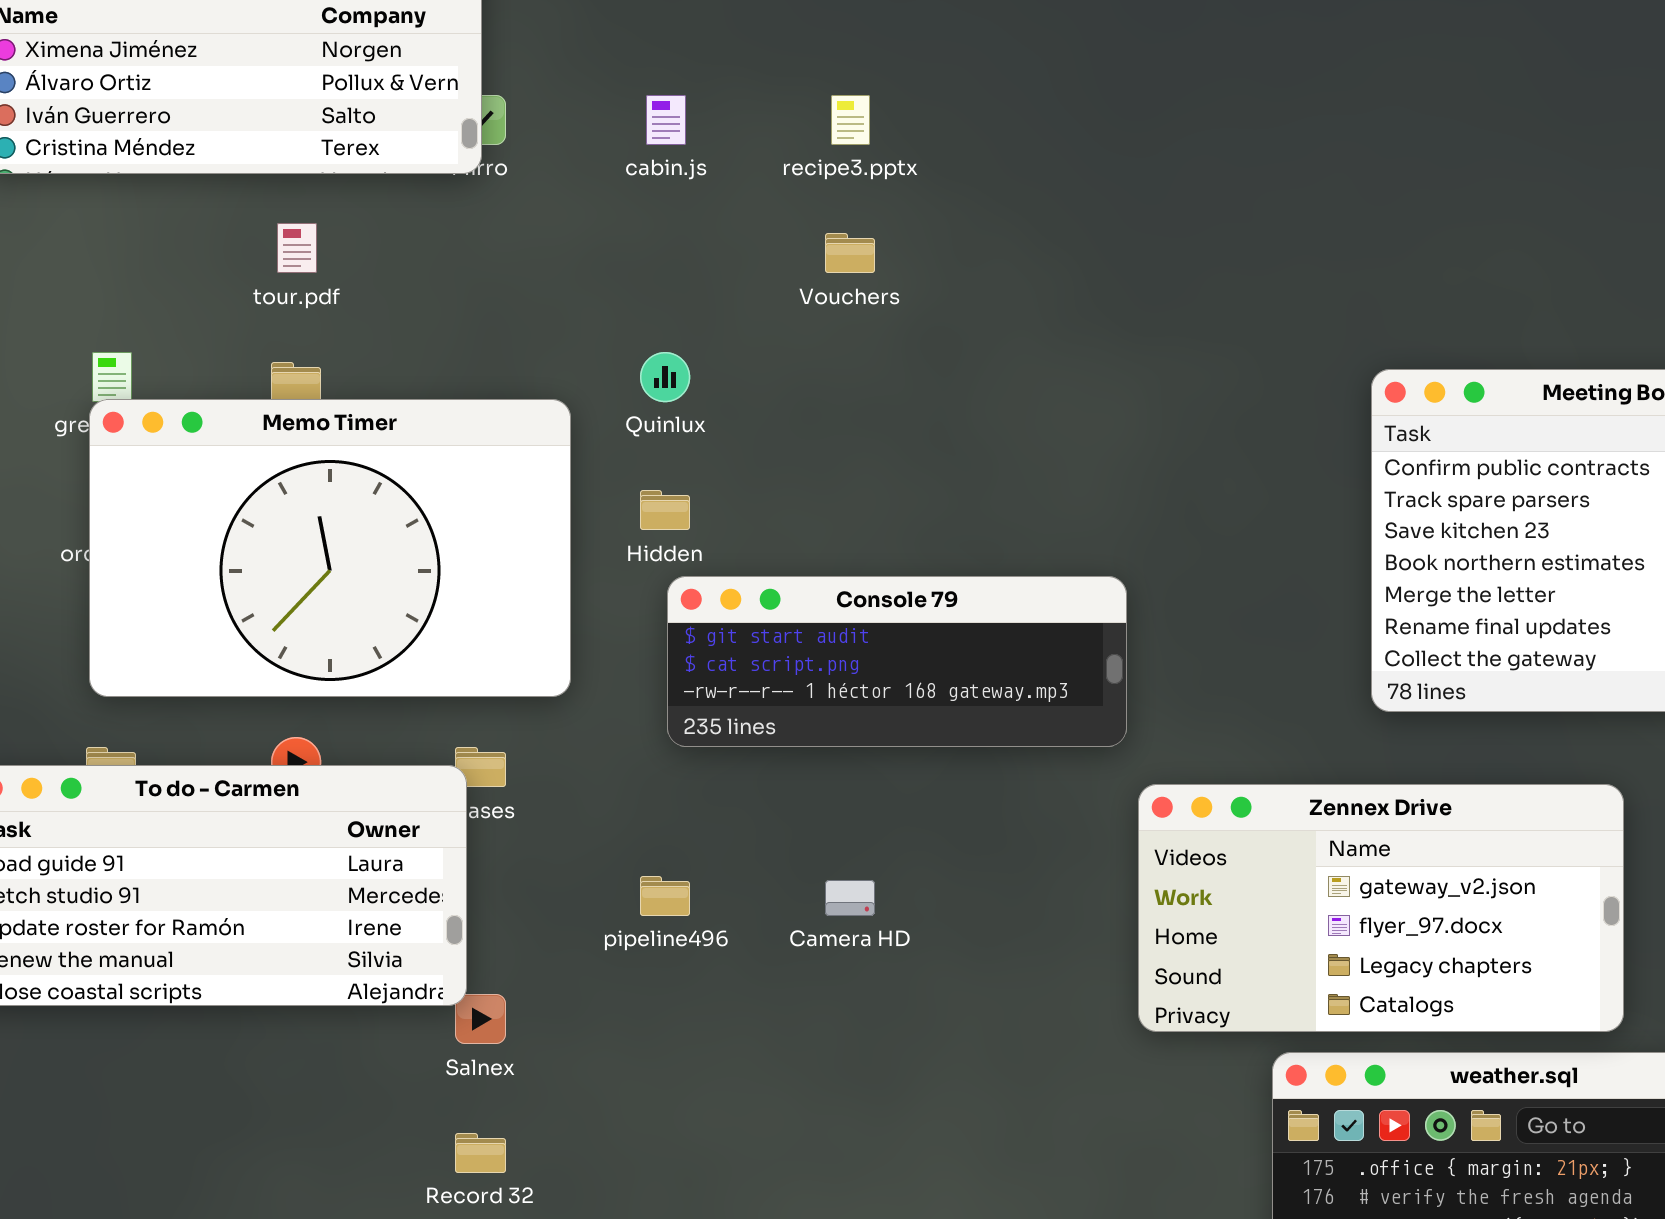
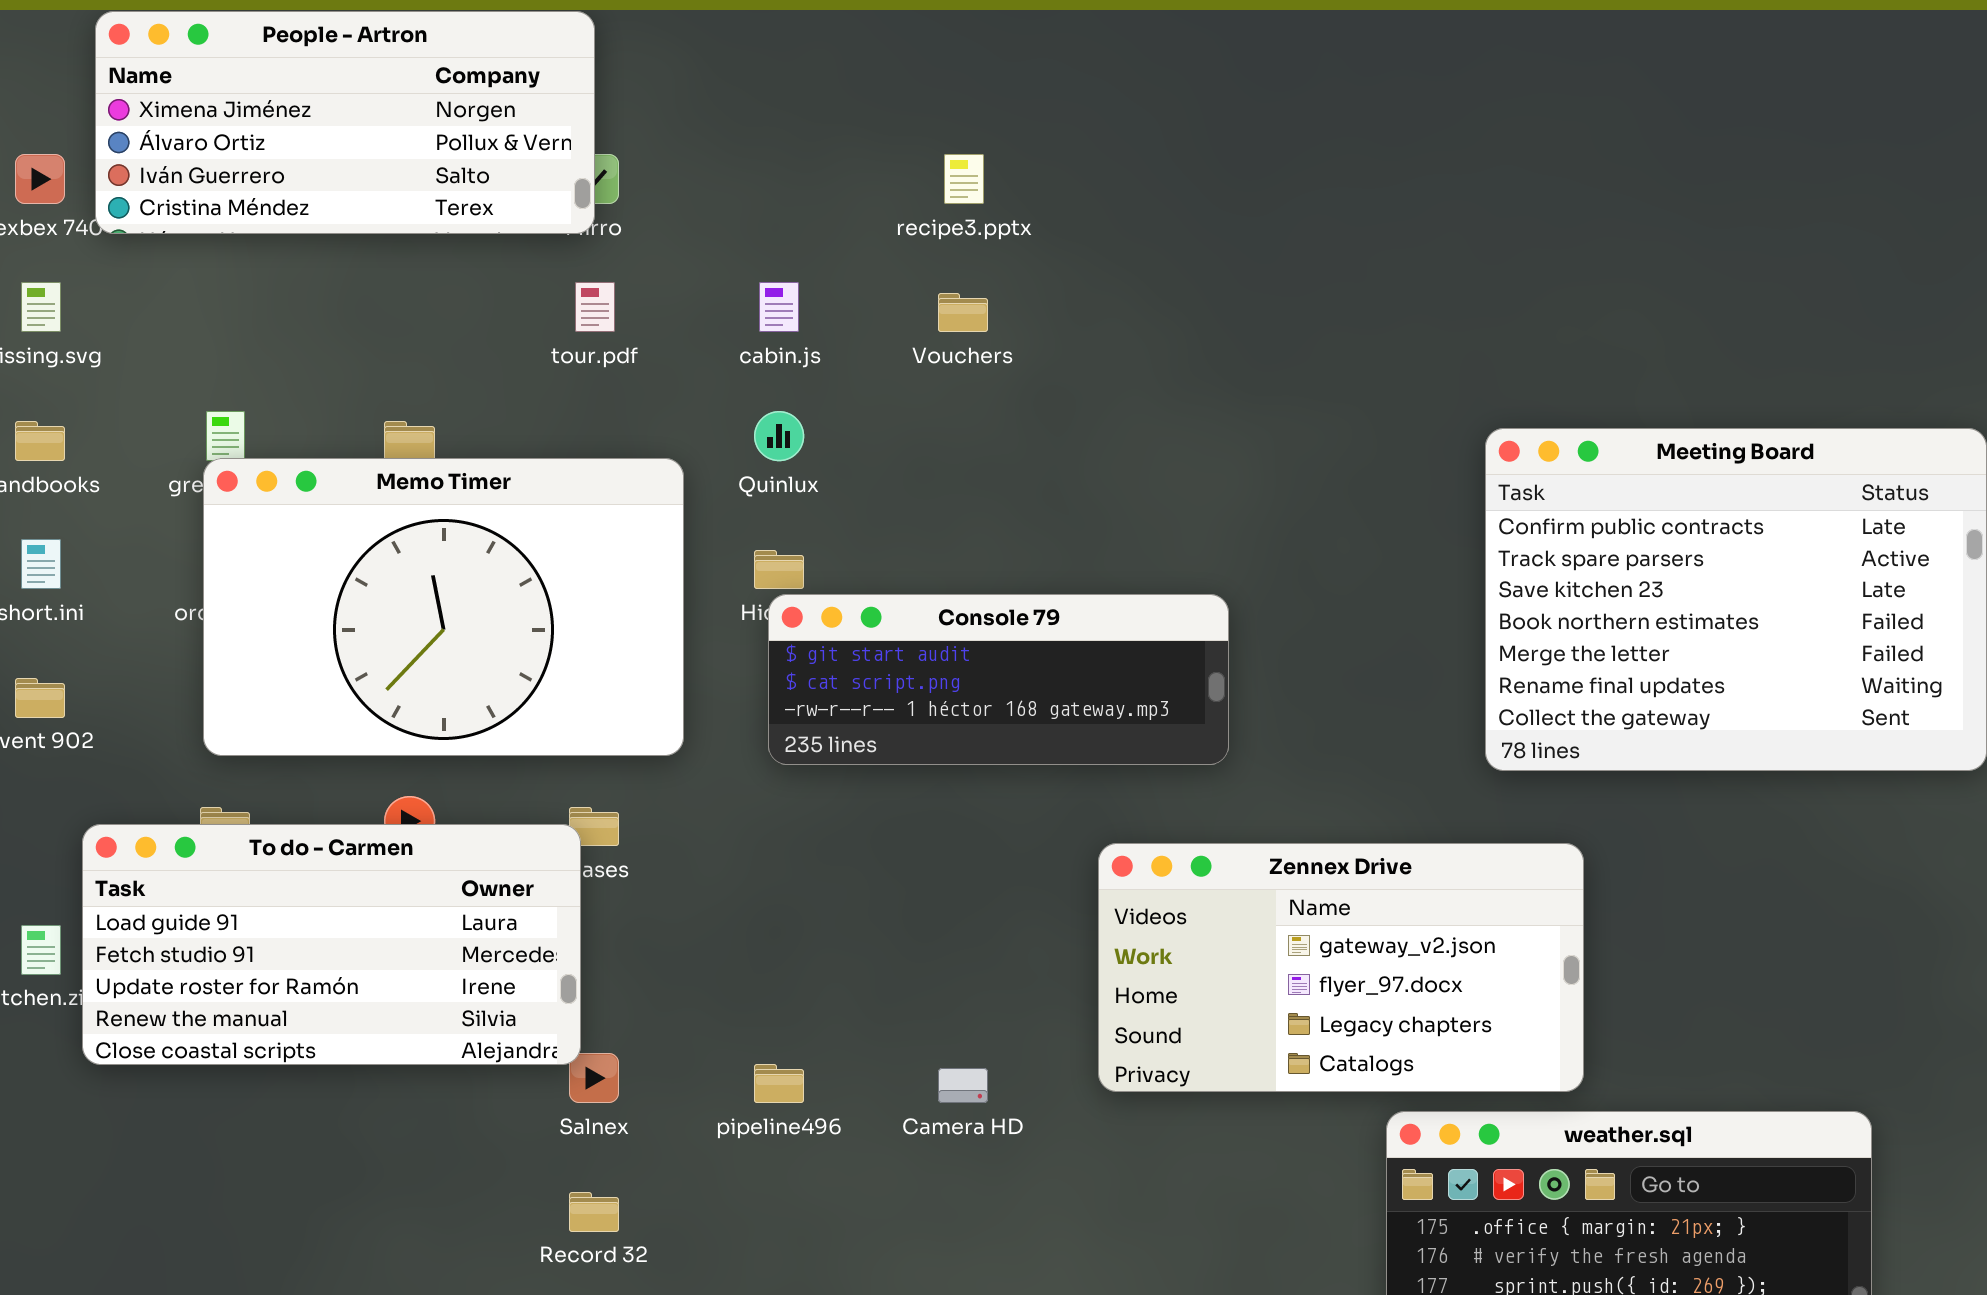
cabin.js: [646,95,686,145] -> [759,282,799,332], moved
tour.pdf: [277,223,317,273] -> [575,282,615,332], moved
Console 79: [667,576,1127,747] -> [768,594,1229,765], moved
Zennex Drive: [1138,784,1624,1032] -> [1098,843,1584,1092], moved
pipeline496: [640,876,690,916] -> [754,1064,804,1103], moved
Camera HD: [825,880,875,916] -> [938,1068,988,1103], moved

